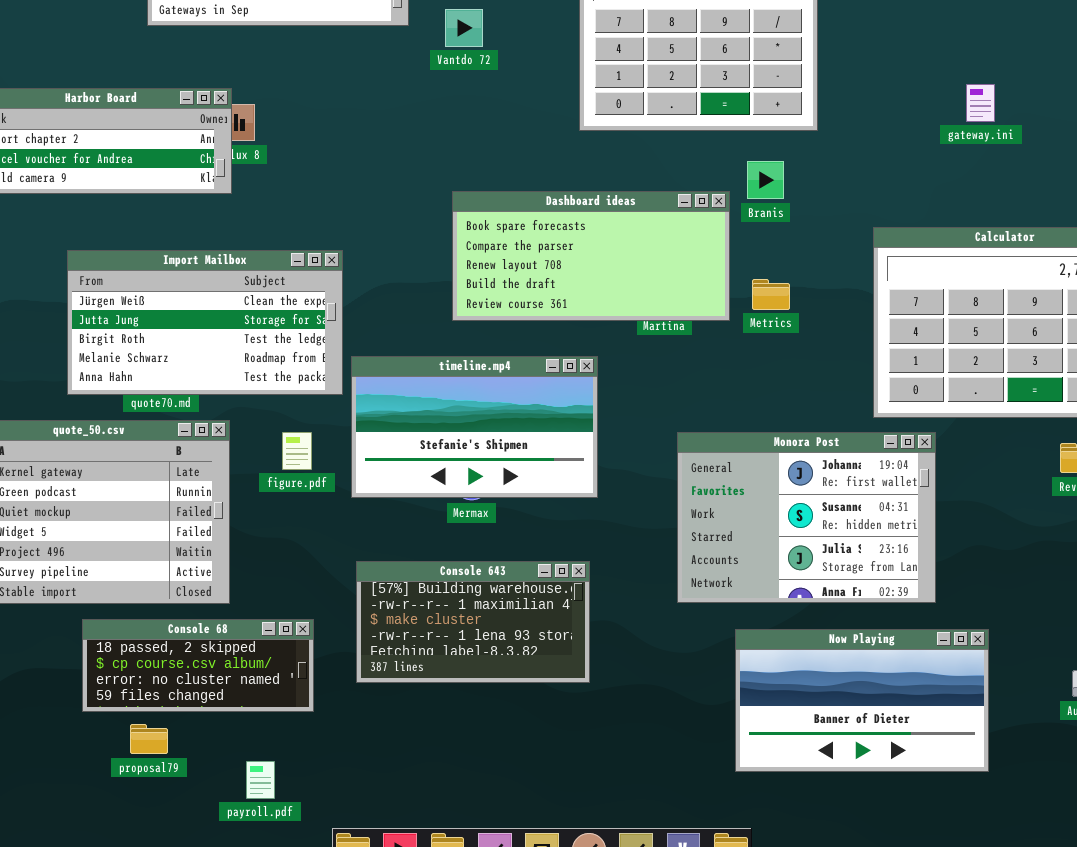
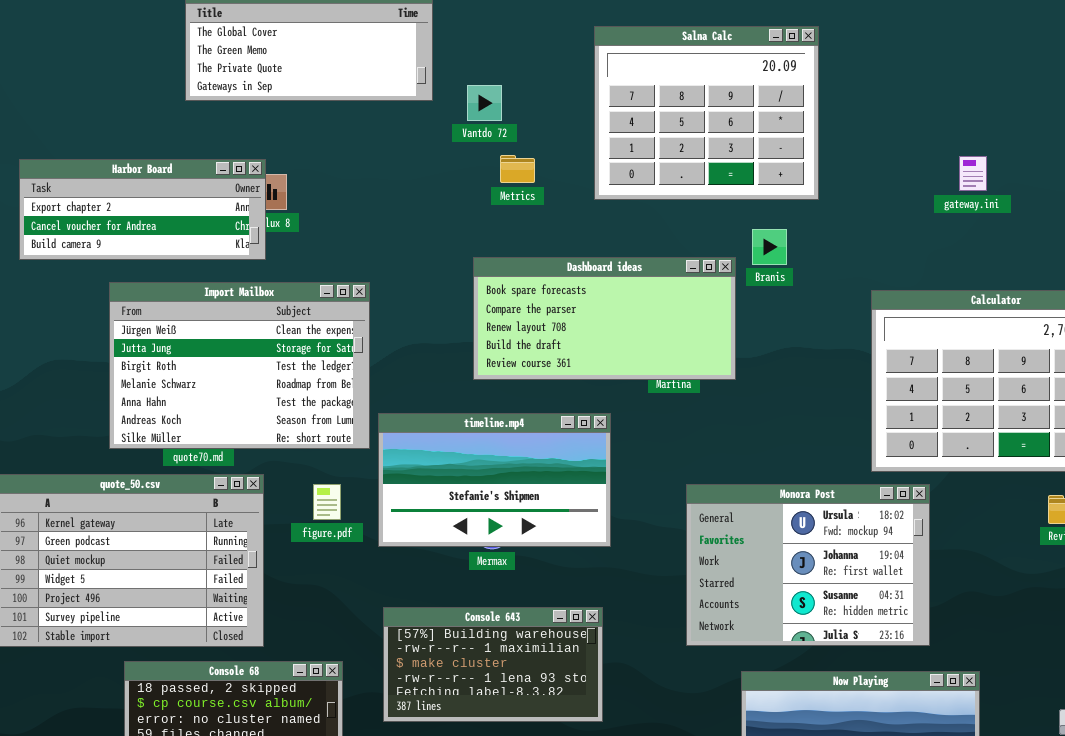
Import Mailbox: [67,250,343,395] -> [109,282,370,449], resized
Metrics: [752,279,790,310] -> [500,155,535,183], moved
Monora Post: [677,432,936,603] -> [686,484,930,646], scrolled up 1 row

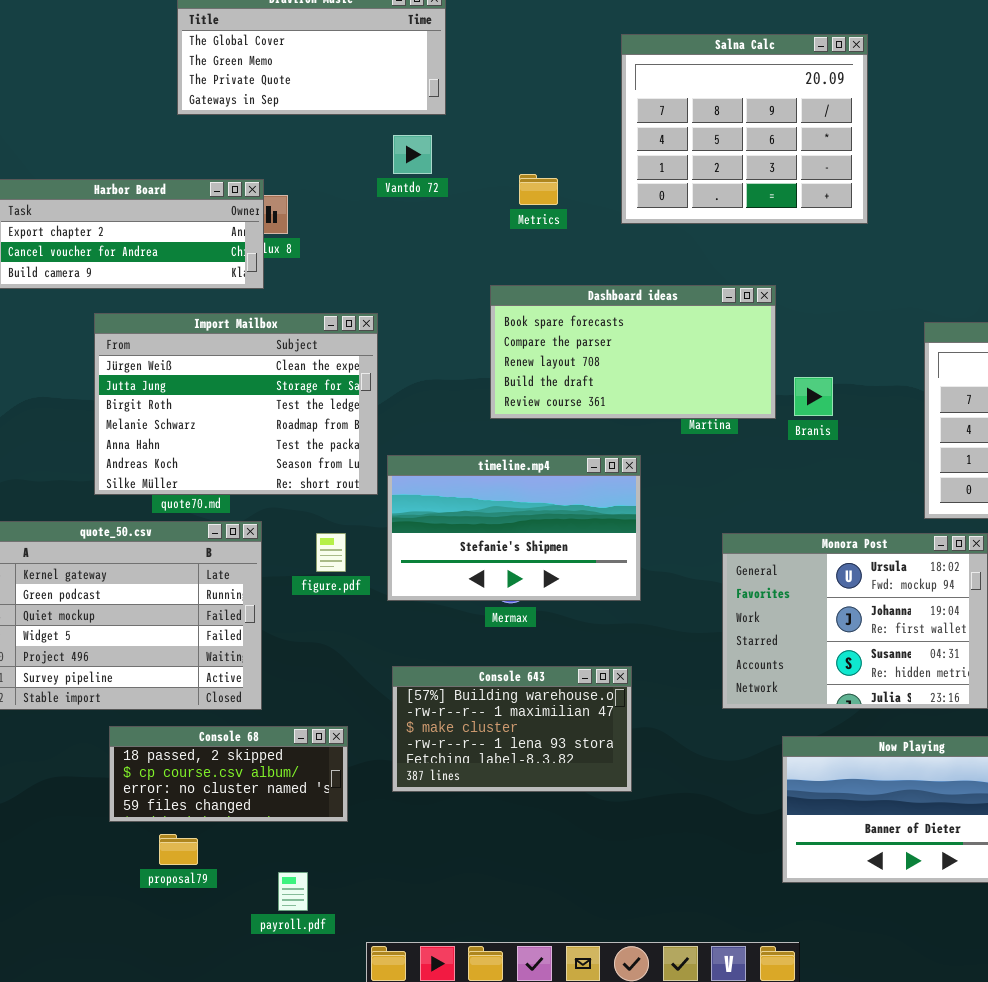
Vantdo 72: [467,85,502,121] -> [393,135,432,174], moved
Branis: [752,229,787,265] -> [794,377,833,416], moved

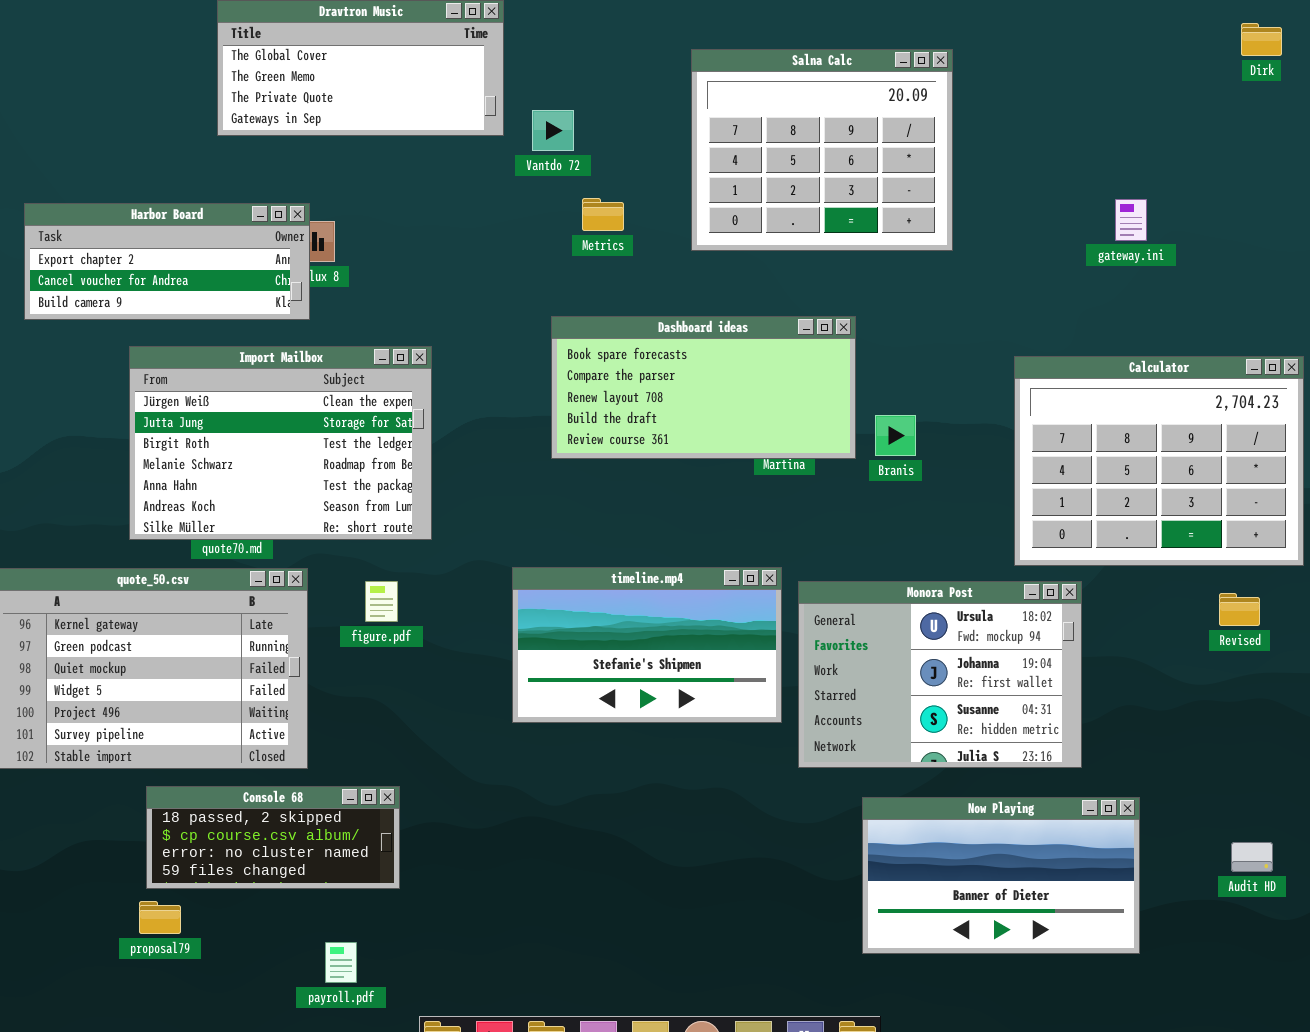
Vantdo 72: [393,135,432,174] -> [532,110,574,151], moved
timeline.mp4: [387,455,641,601] -> [512,567,782,723], moved
Console 643: [392,666,632,792] -> none, closed
proposal79: [159,834,198,865] -> [139,901,181,934], moved

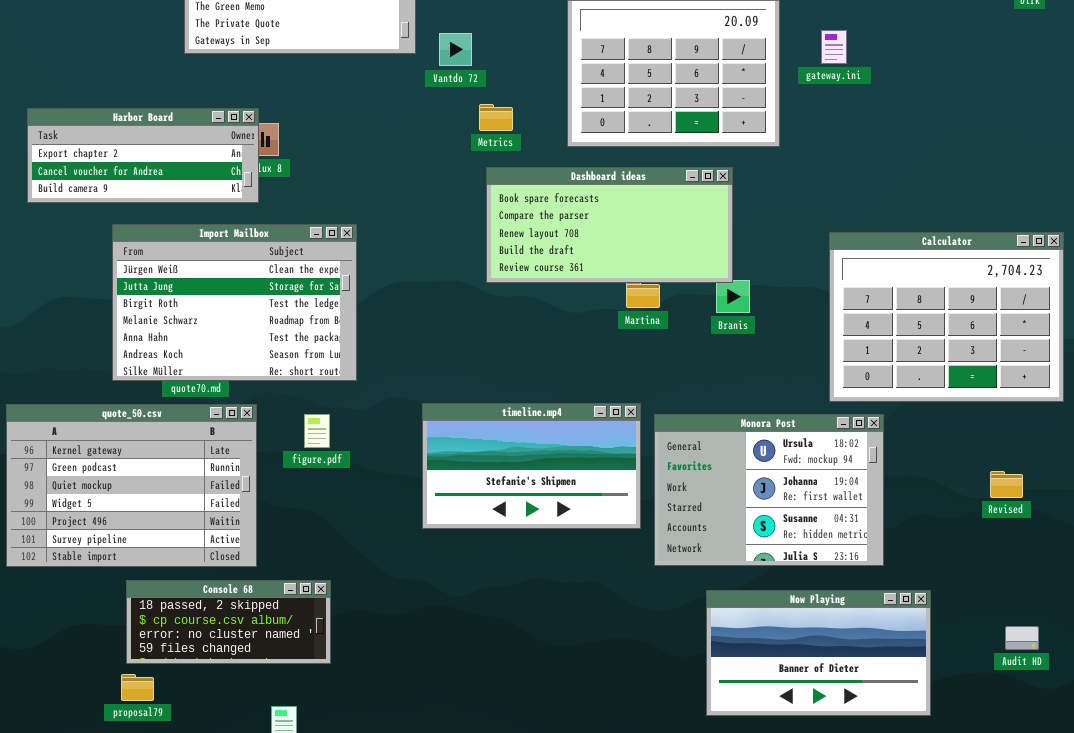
gateway.ini: [1115,199,1147,241] -> [821,30,847,64], moved
Dashboard ideas: [551,316,856,459] -> [486,167,733,283], moved
Revised: [1219,593,1260,626] -> [990,471,1023,498], moved

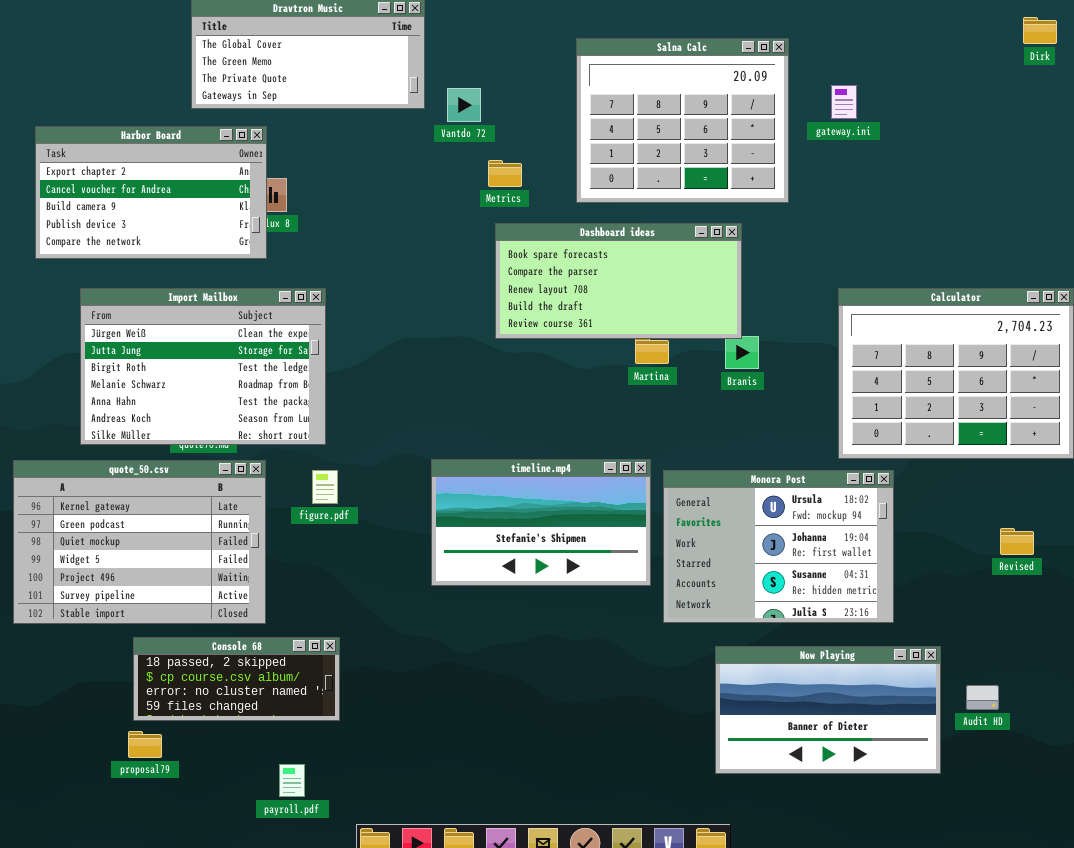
Harbor Board: [27,108,259,203] -> [35,126,267,259], resized
Import Mailbox: [112,224,357,381] -> [80,288,326,445], moved
Audit HD: [1005,626,1039,650] -> [966,685,999,710], moved

